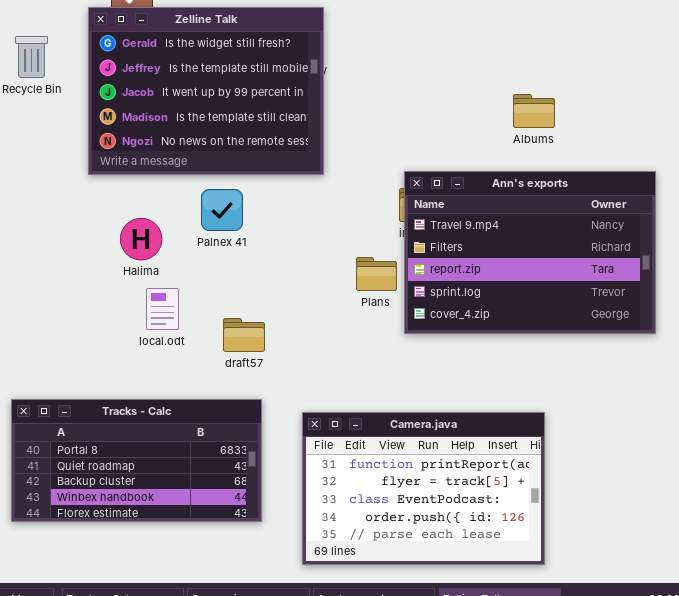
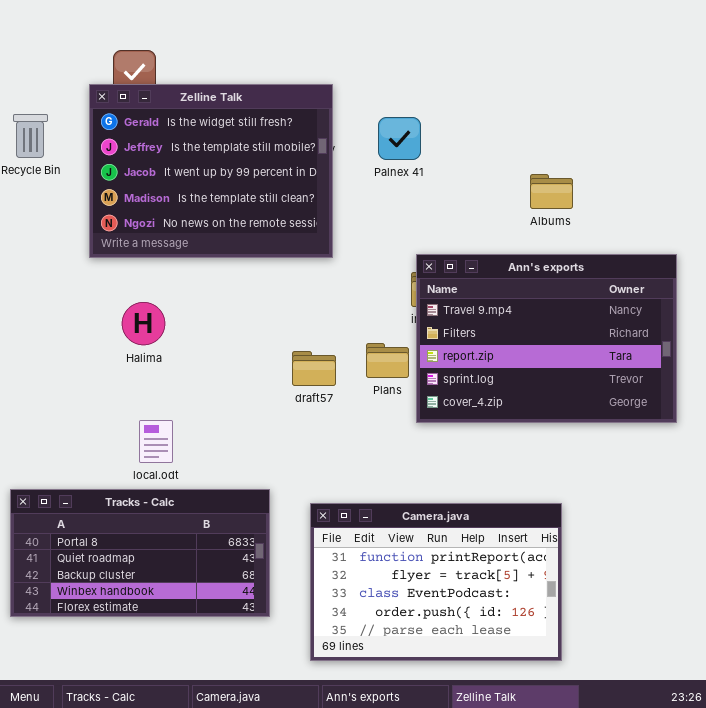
Palnex 41: [201,189,243,231] -> [378,117,421,160], moved
local.odt: [146,288,179,330] -> [139,420,173,463], moved
draft57: [223,318,265,352] -> [292,351,336,386], moved

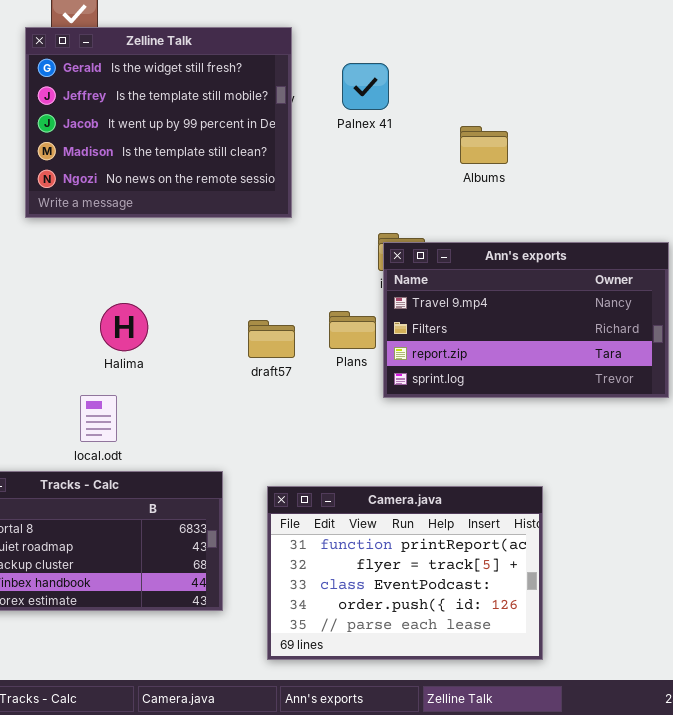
Albums: [530,174,573,209] -> [460,126,508,164], moved
Ann's exports: [416,254,677,423] -> [383,242,669,398], resized
Halima: [122,302,165,345] -> [100,303,148,351], moved

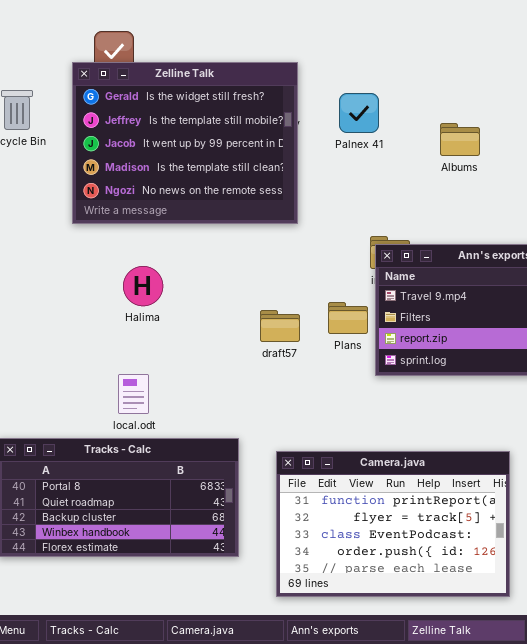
Albums: [460,126,508,164] -> [440,123,480,156], moved
Halima: [100,303,148,351] -> [123,266,163,306], moved

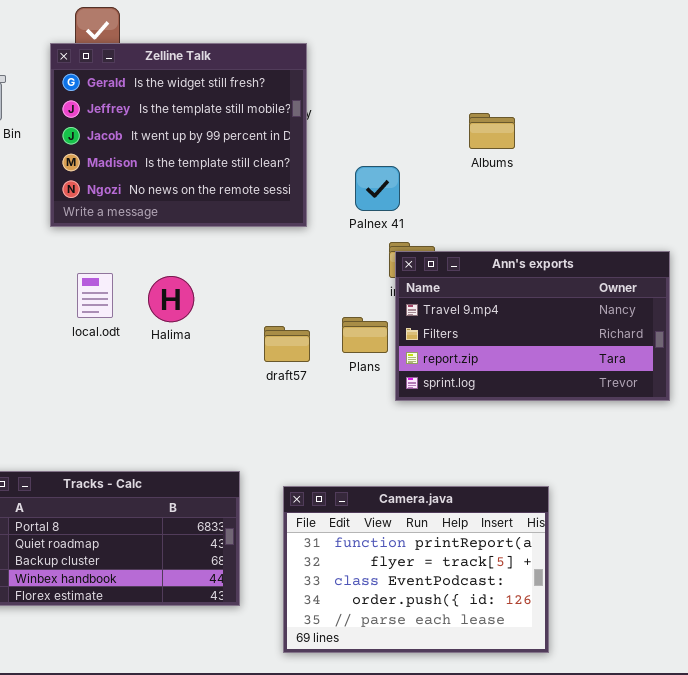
Palnex 41: [339,93,379,133] -> [355,166,400,211], moved
Halima: [123,266,163,306] -> [148,276,194,322], moved
local.odt: [118,374,149,414] -> [77,273,113,318], moved

